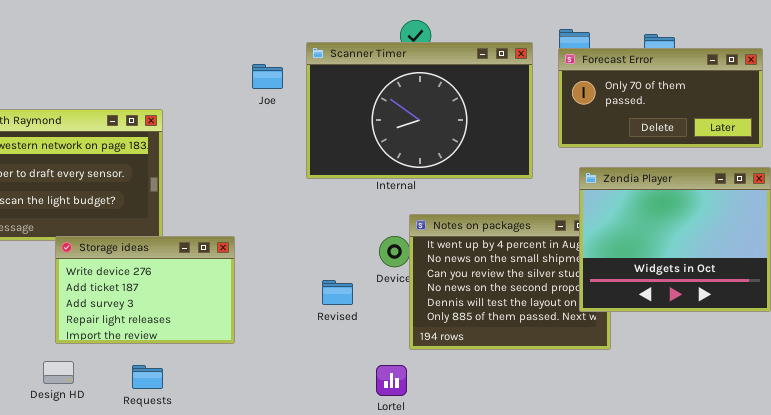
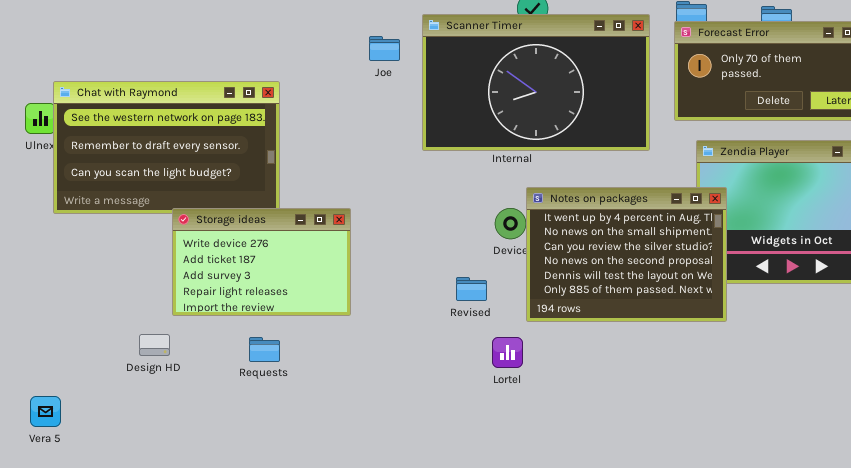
Notes on packages: [409,214,611,350] -> [526,187,727,322], raised
Revised: [322,280,353,305] -> [456,277,487,301], moved
Design HD: [43,361,74,384] -> [139,334,170,356], moved

